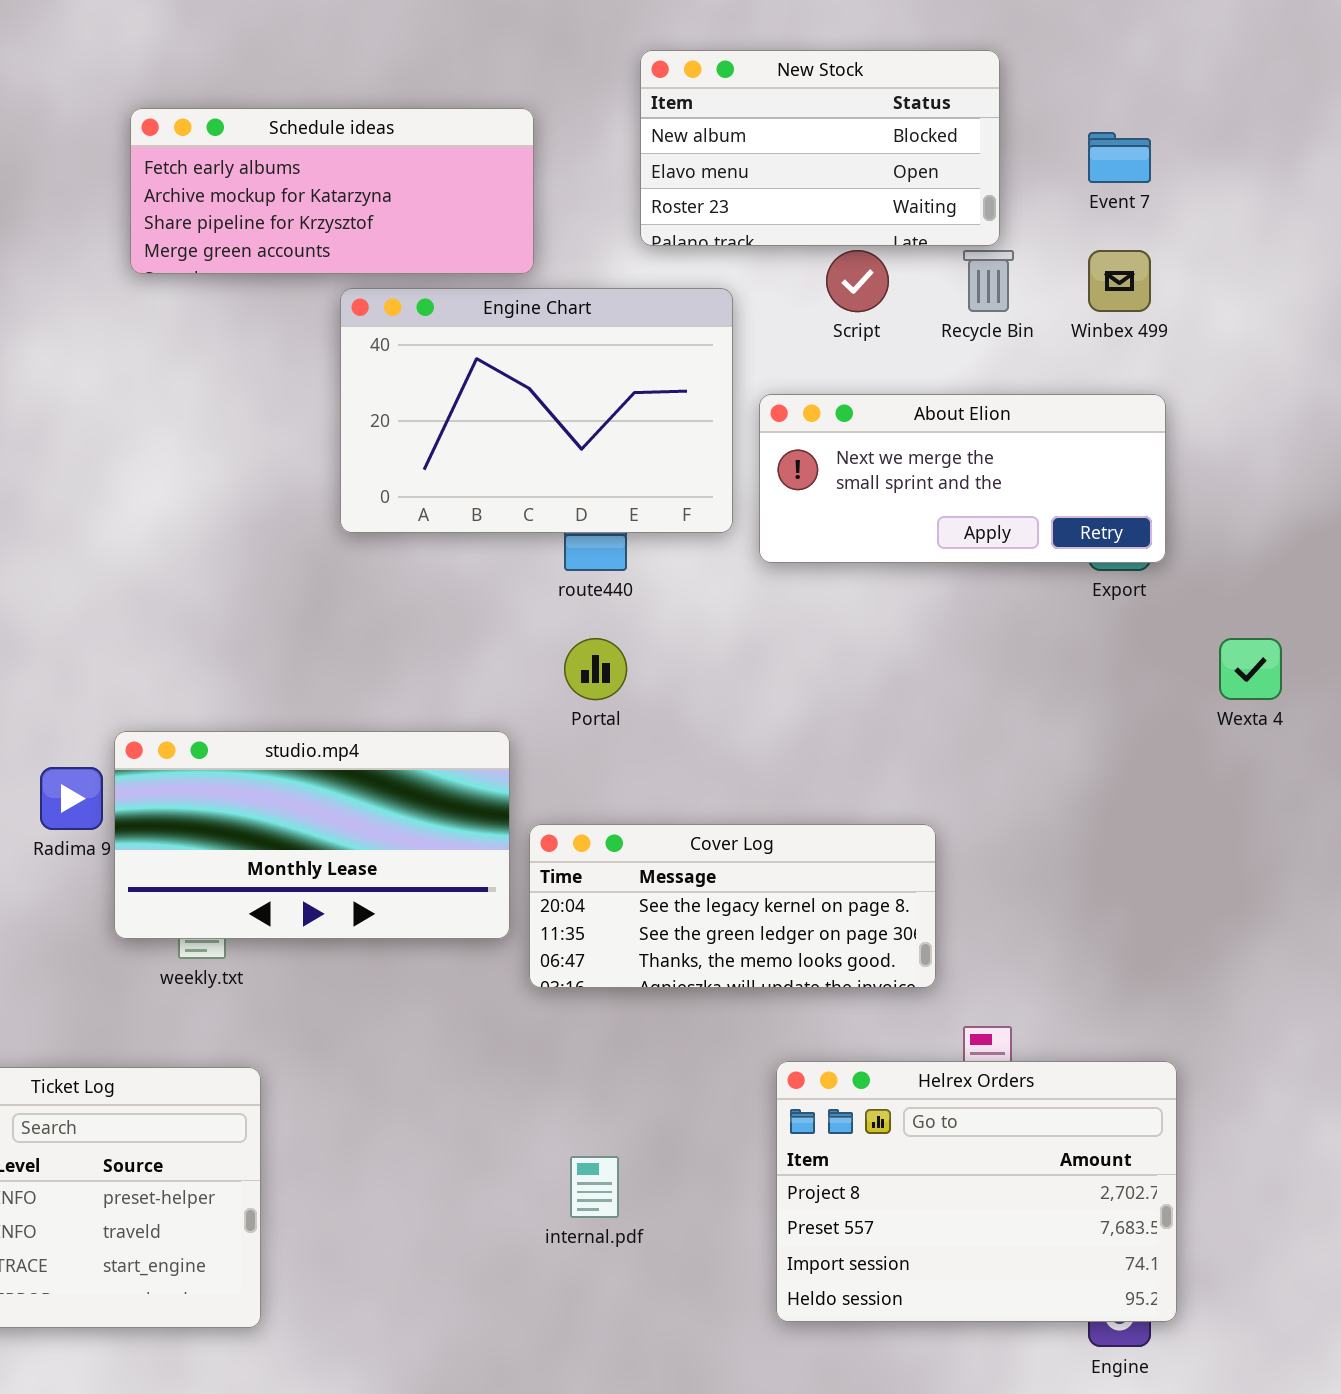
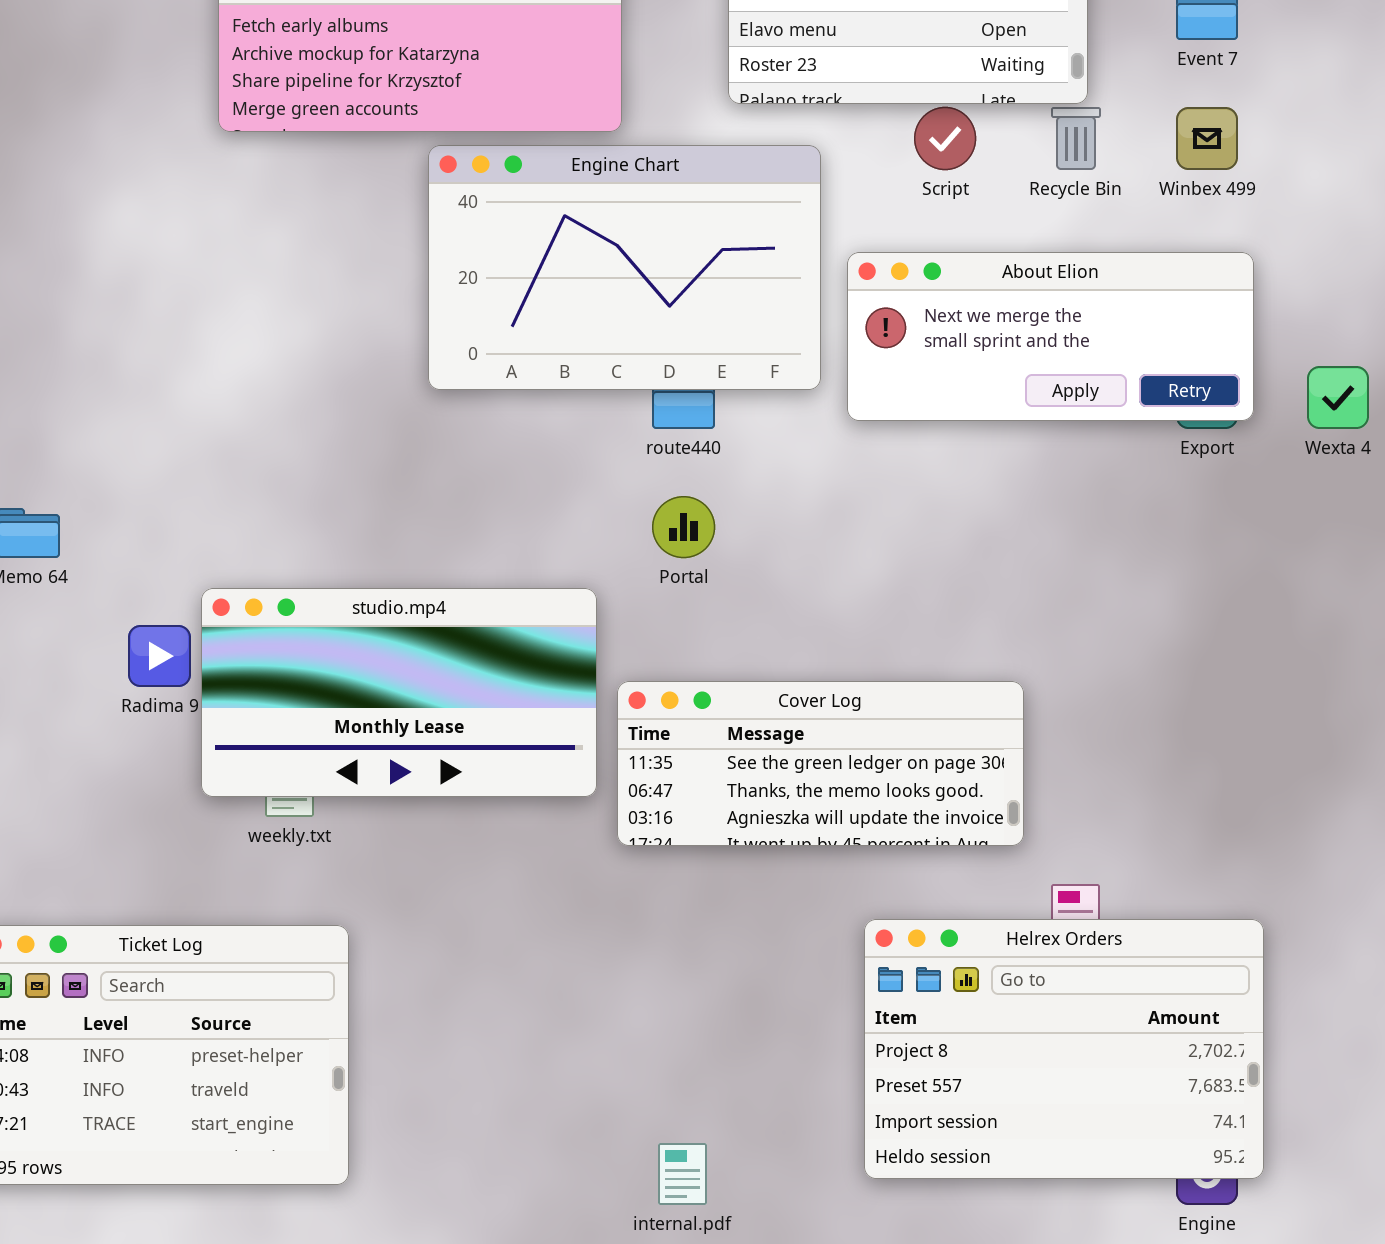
Wexta 4: [1219,638,1282,700] -> [1307,366,1369,429], moved
Cover Log: [529,824,936,988] -> [617,681,1024,846], scrolled down 1 row
internal.pdf: [570,1156,619,1218] -> [658,1143,707,1205], moved

